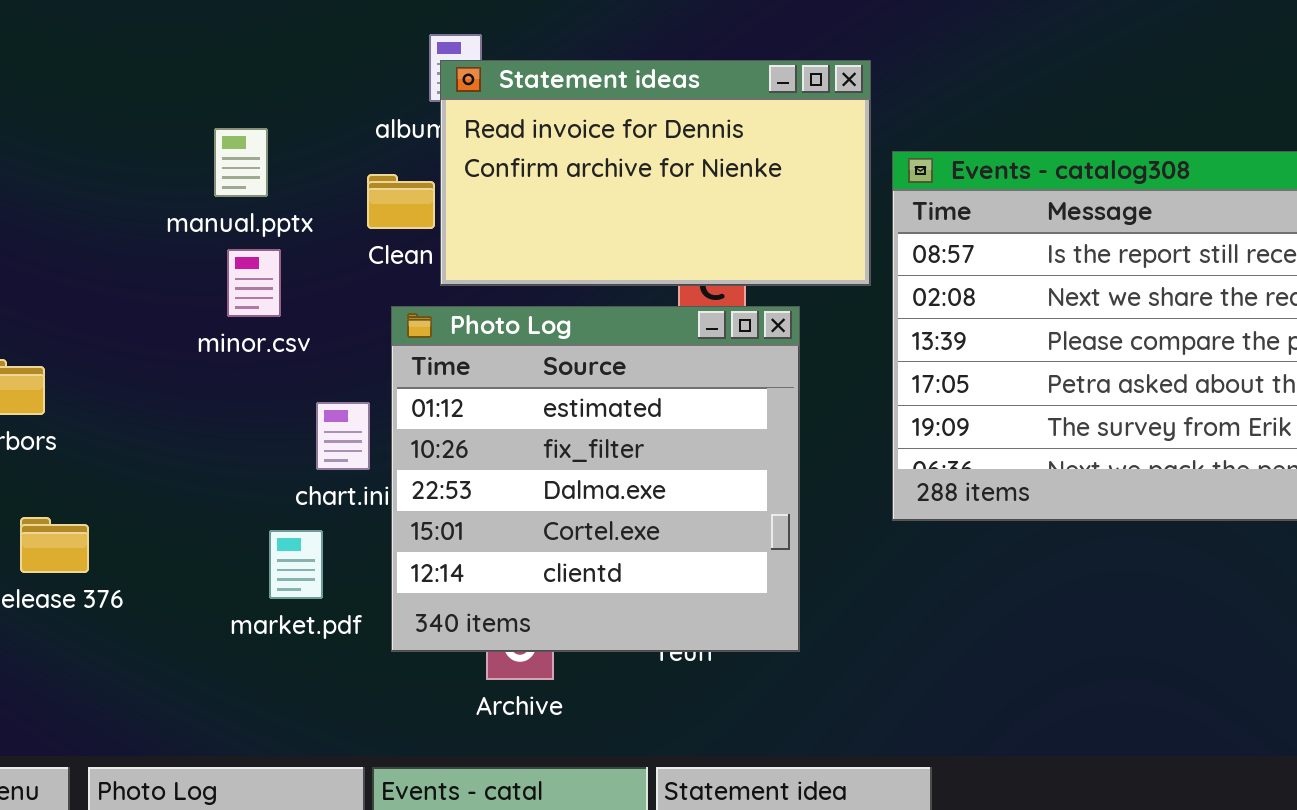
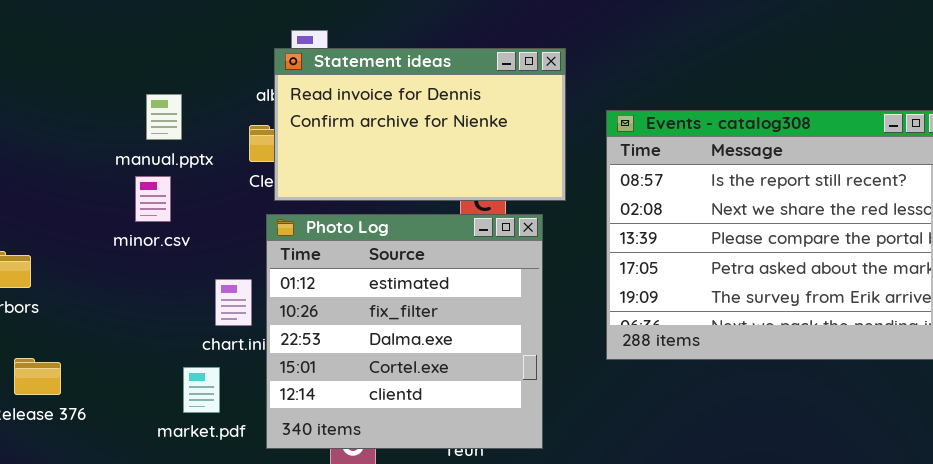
Statement ideas: [440,60,871,286] -> [274,48,566,201], moved
minor.csv: [227,249,281,317] -> [135,176,171,222], moved

